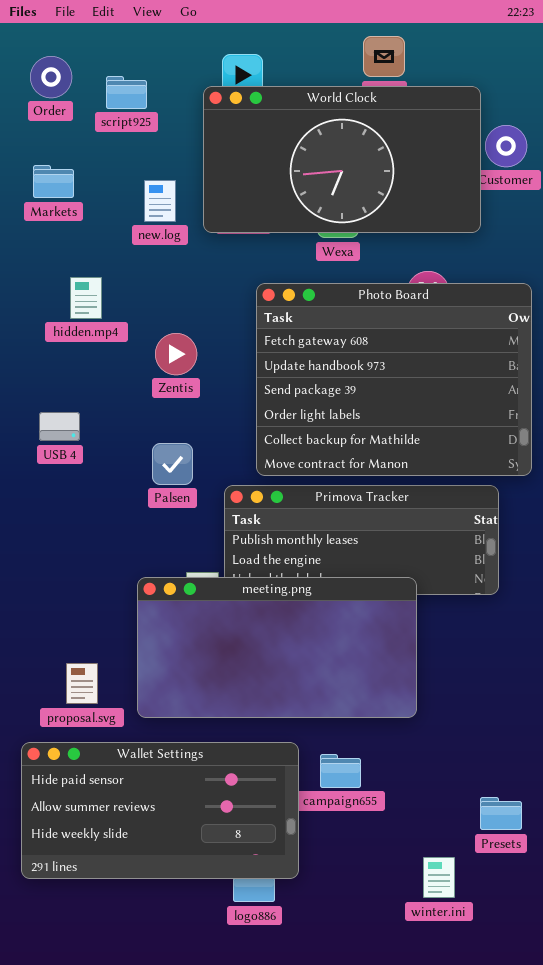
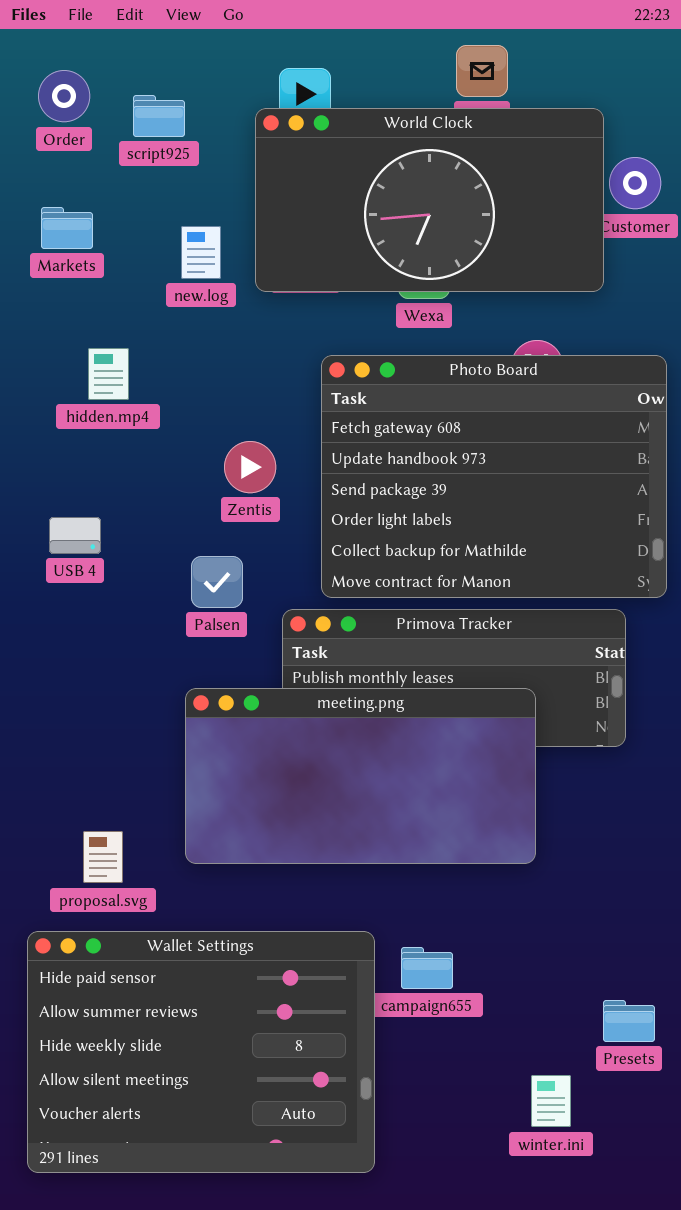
Zentis: [155,333,197,375] -> [224,441,276,493], moved
meeting.png: [137,577,417,718] -> [185,688,536,864], moved
Wallet Settings: [21,742,299,879] -> [27,931,375,1173], resized

